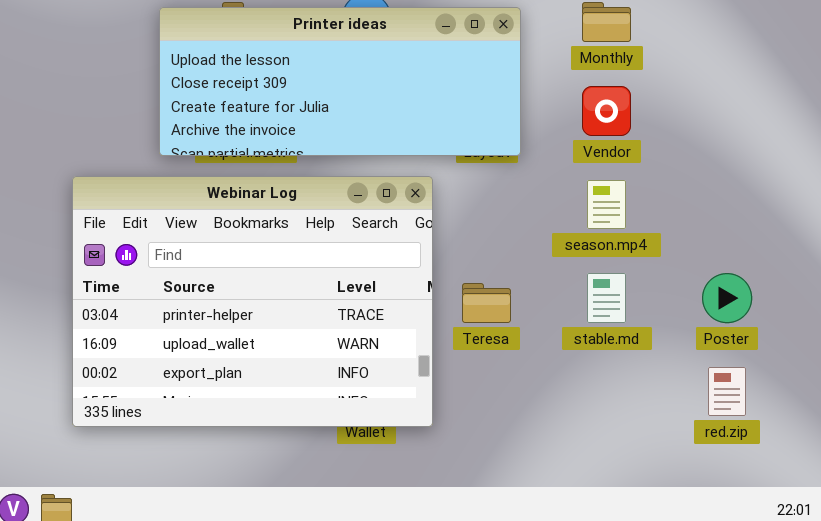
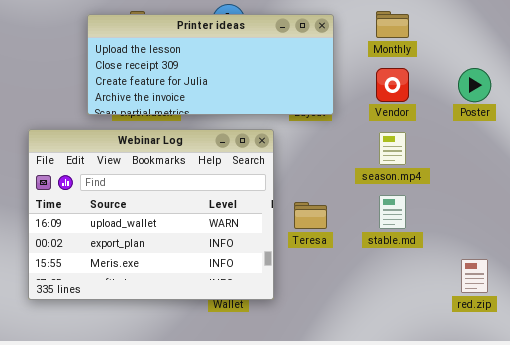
Webinar Log: [72,176,433,427] -> [28,129,274,300], scrolled down 1 row
Poster: [702,273,752,323] -> [458,68,491,102], moved

